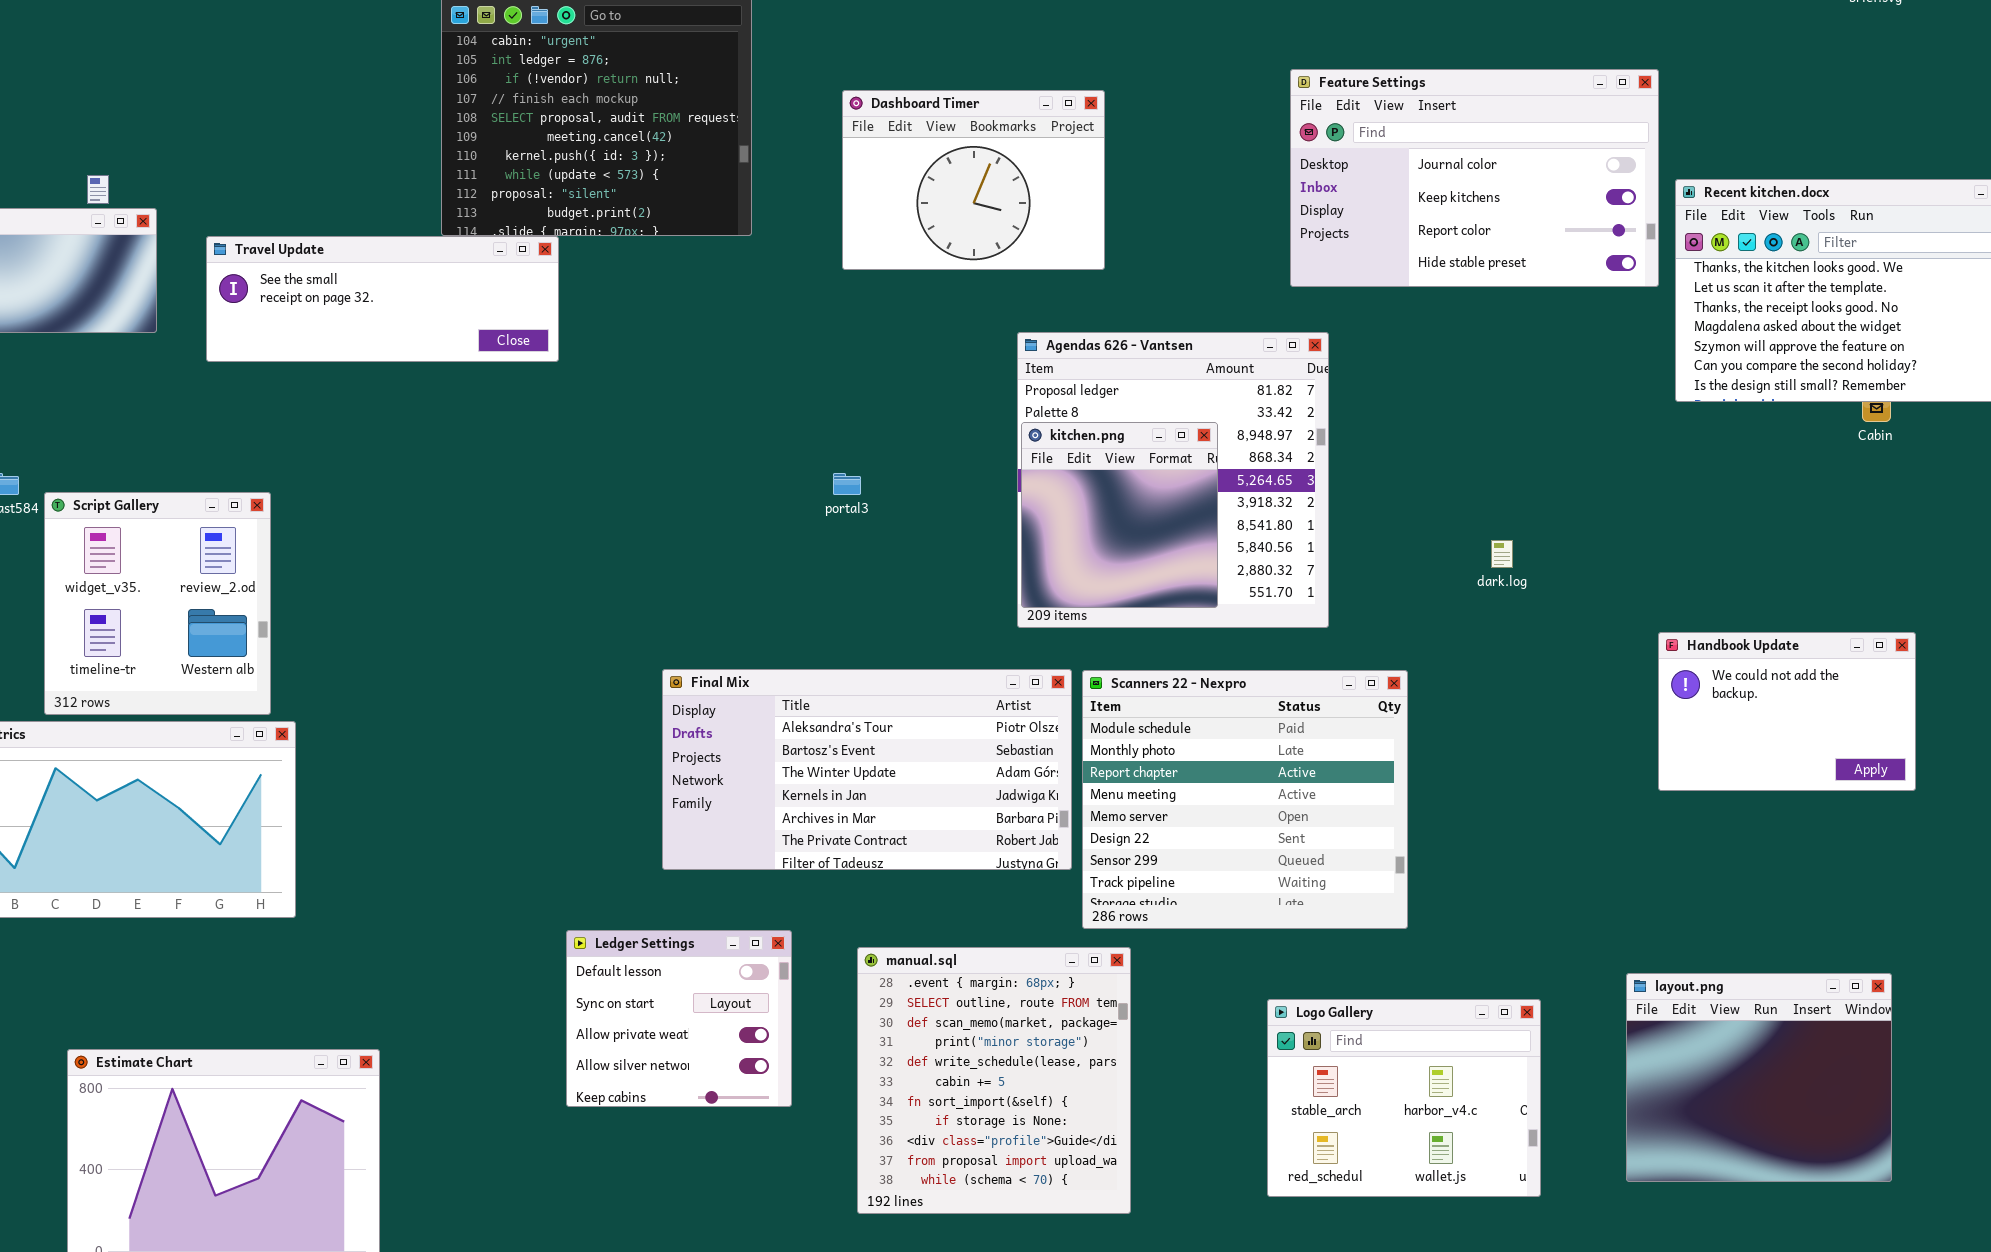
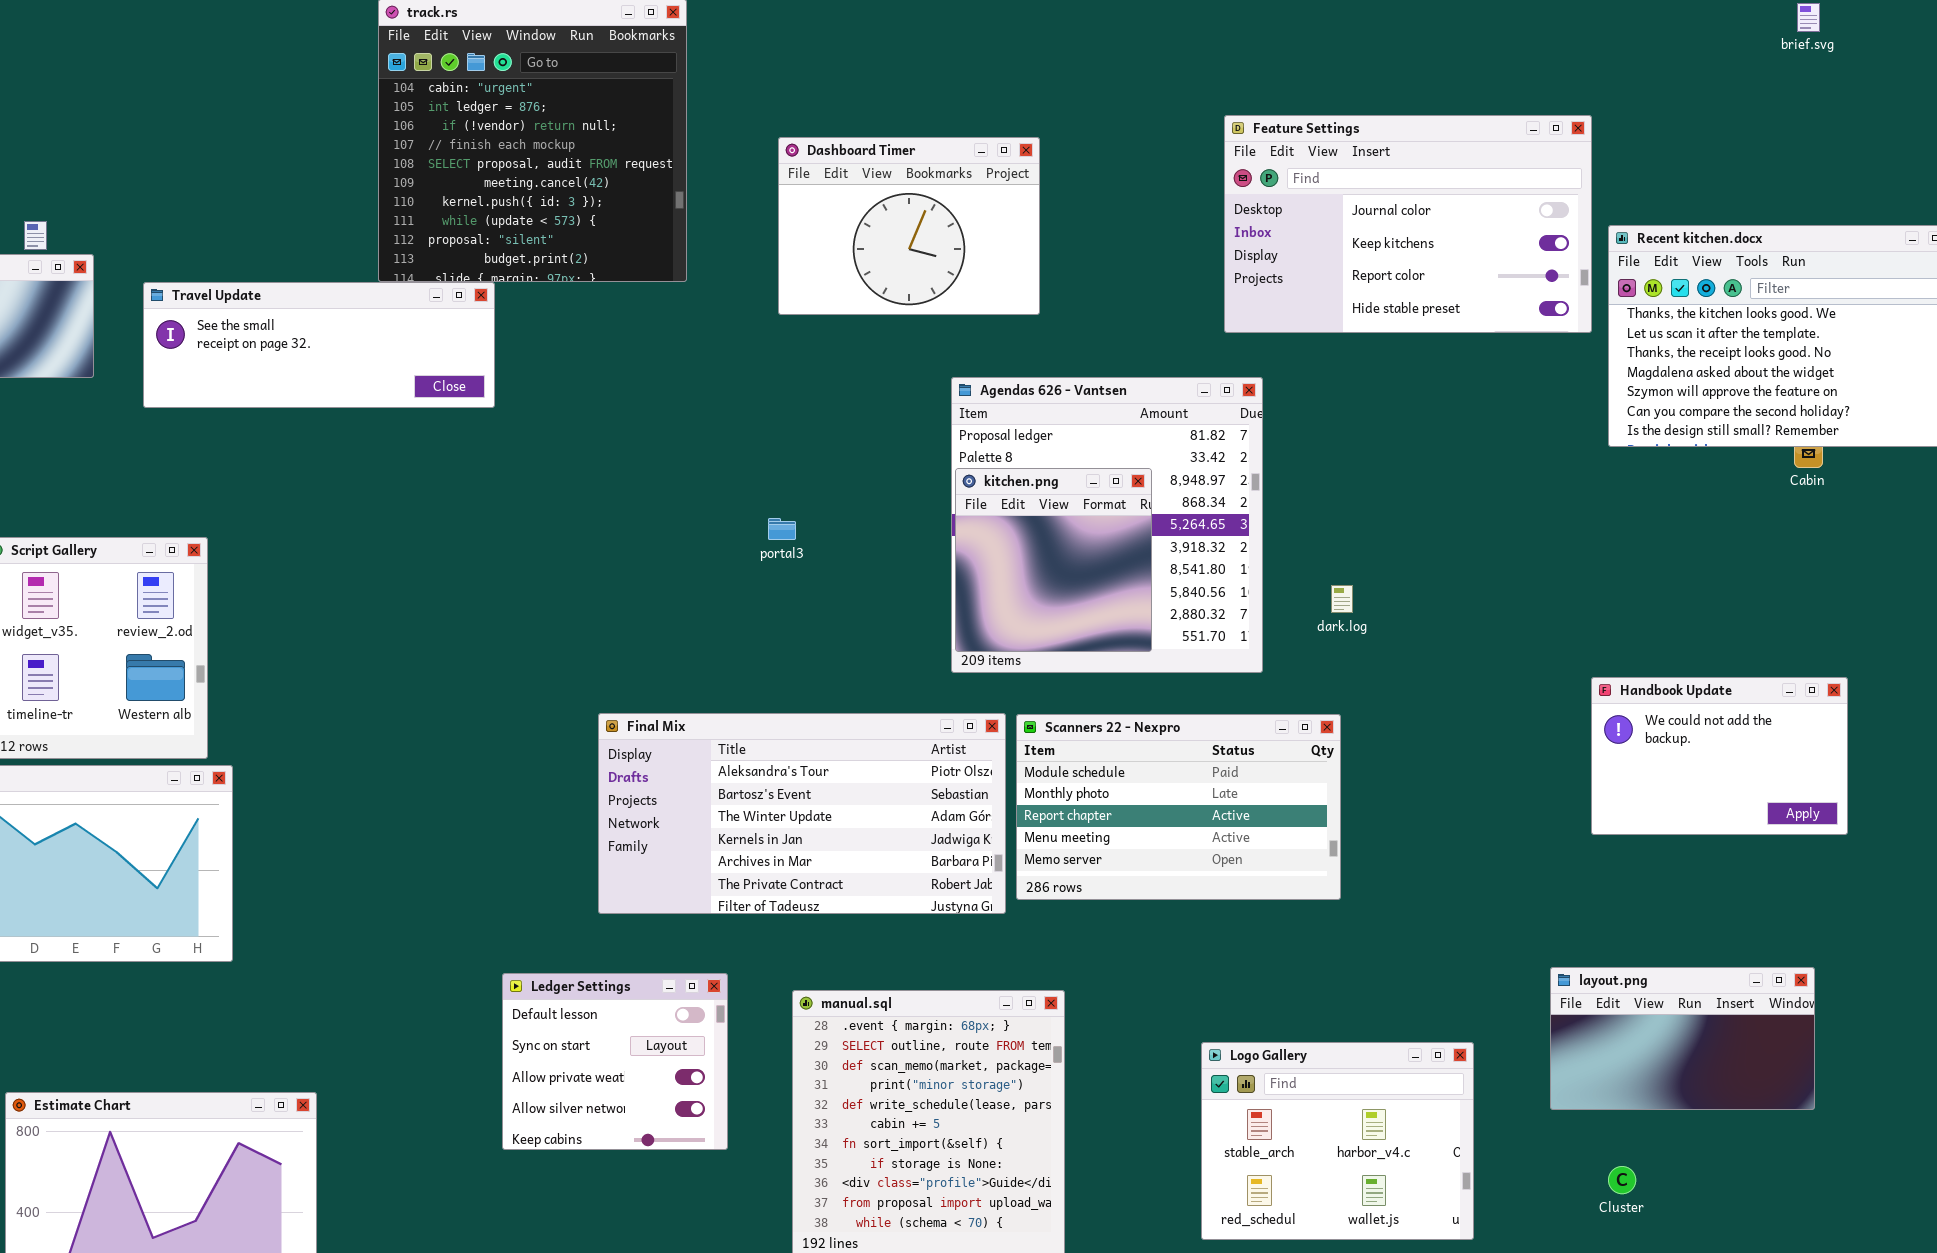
dark.log: [1491,540,1513,568] -> [1331,585,1353,613], moved
Scanners 22 - Nexpro: [1082,670,1408,929] -> [1016,714,1341,900], resized
layout.png: [1626,973,1892,1182] -> [1550,967,1815,1110], moved, resized

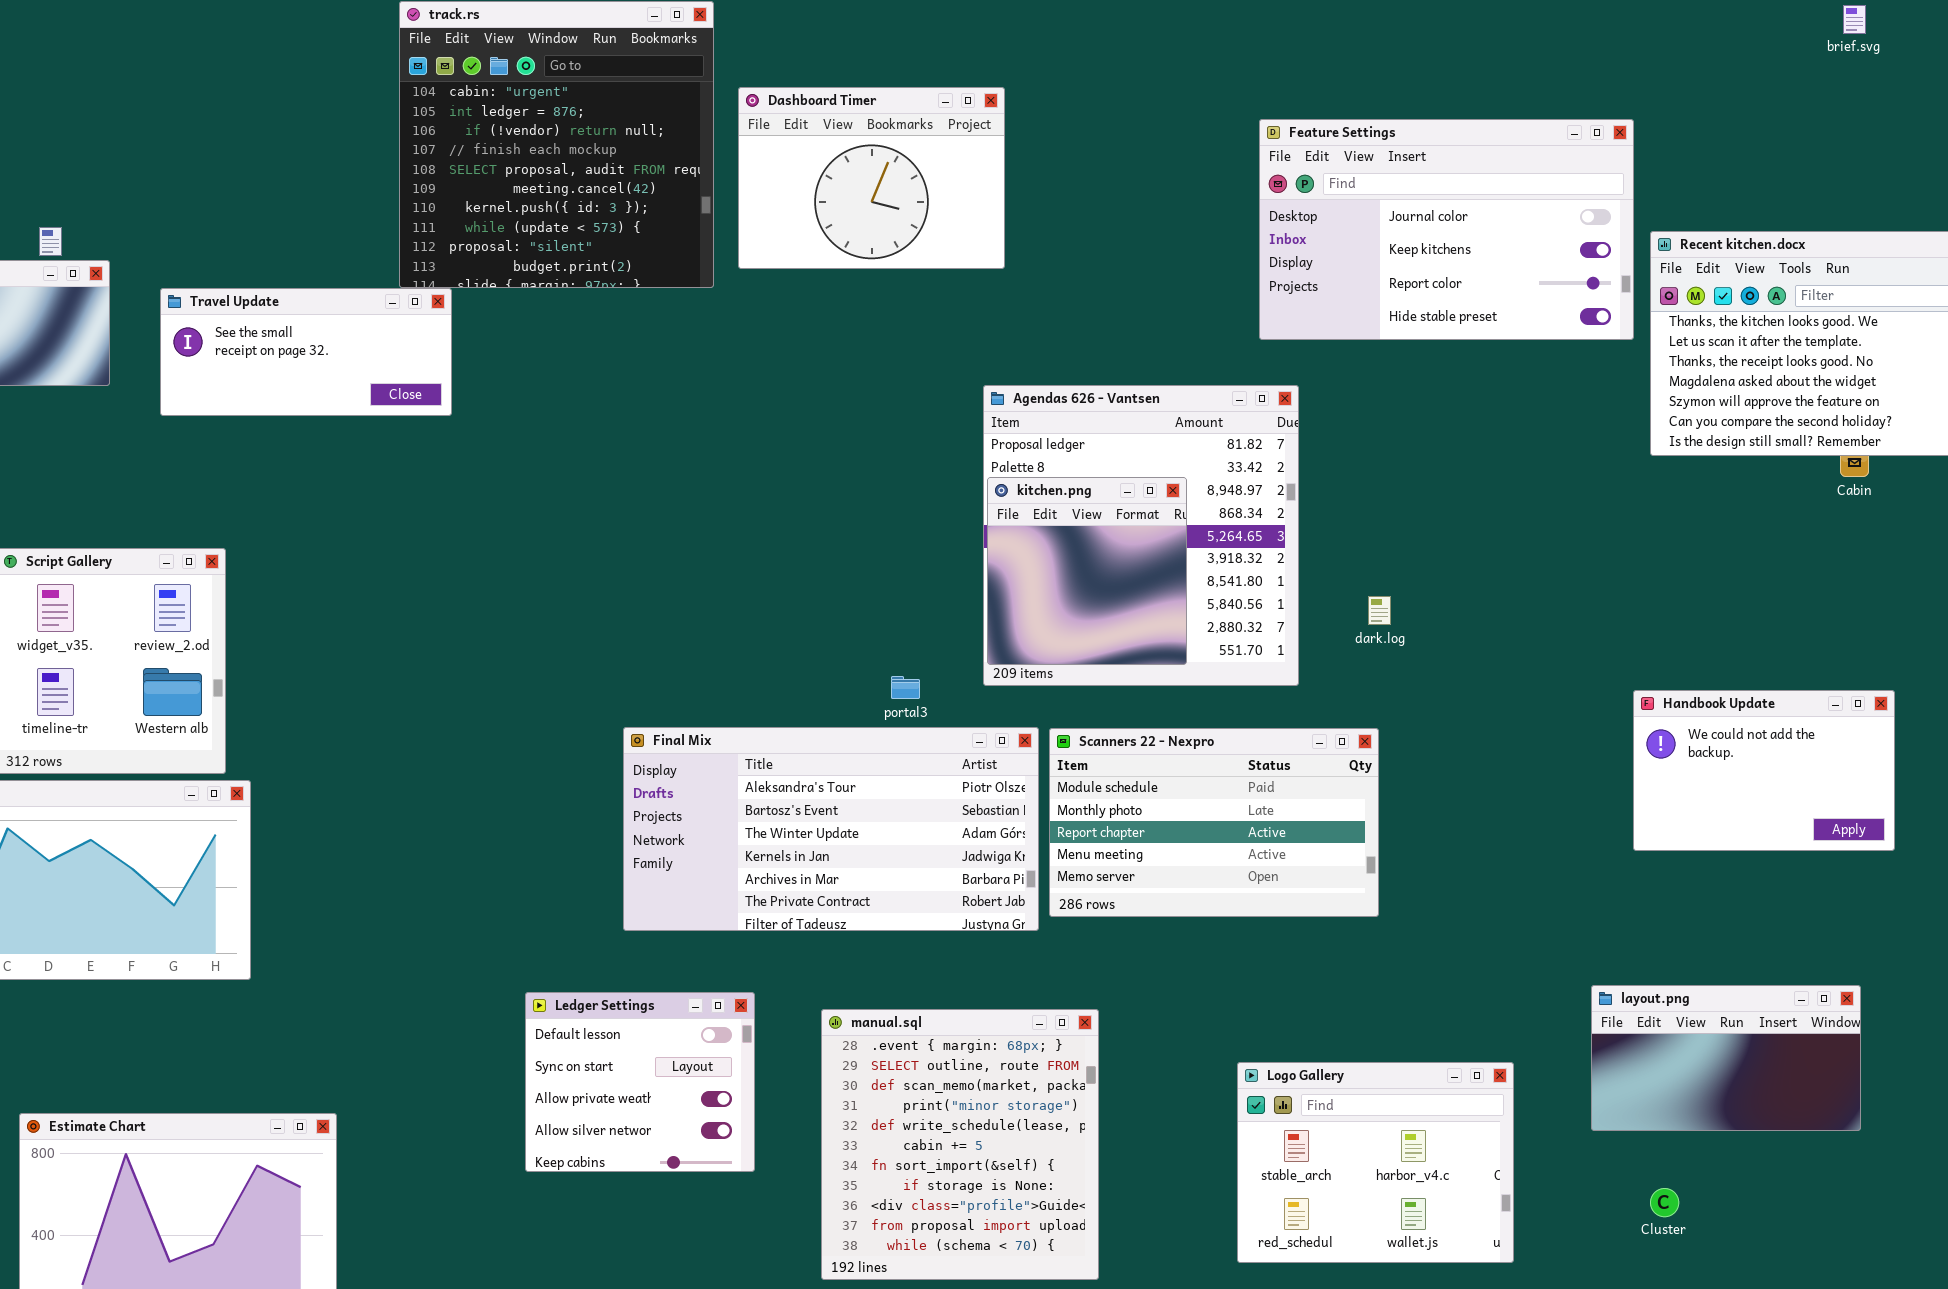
Dashboard Timer: [778,137,1040,315] -> [738,87,1005,269], moved
Travel Update: [143,282,495,408] -> [160,288,452,416], resized
portal3: [768,518,796,540] -> [891,676,920,699], moved

